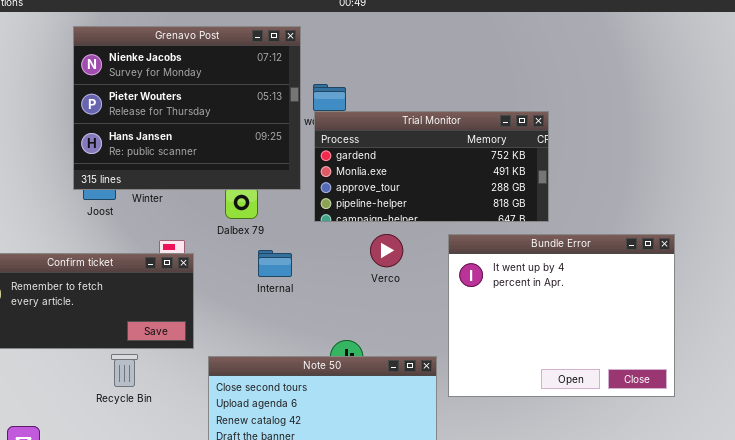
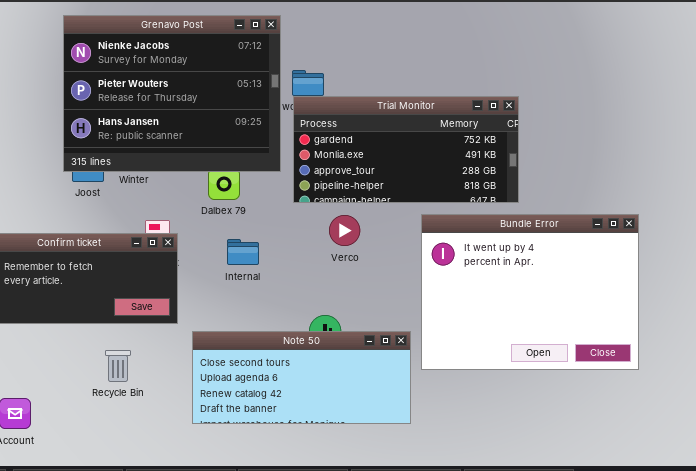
Verco: [370,234,403,267] -> [329,215,360,246], moved
Internal: [258,250,292,277] -> [227,239,259,265], moved
Recycle Bin: [111,354,138,387] -> [105,350,131,382], moved

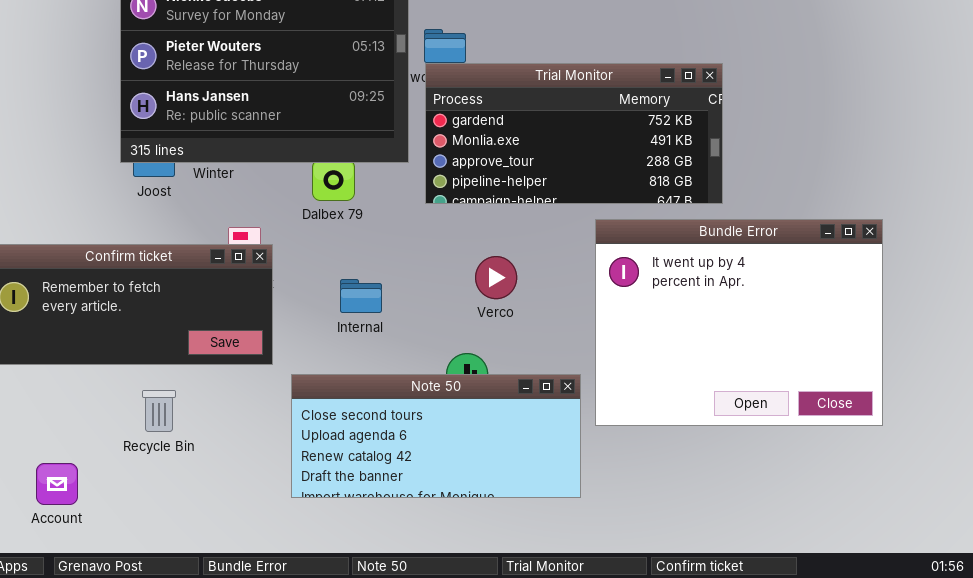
Verco: [329,215,360,246] -> [475,256,517,299], moved
Internal: [227,239,259,265] -> [340,279,382,313], moved
Recycle Bin: [105,350,131,382] -> [142,390,176,432], moved

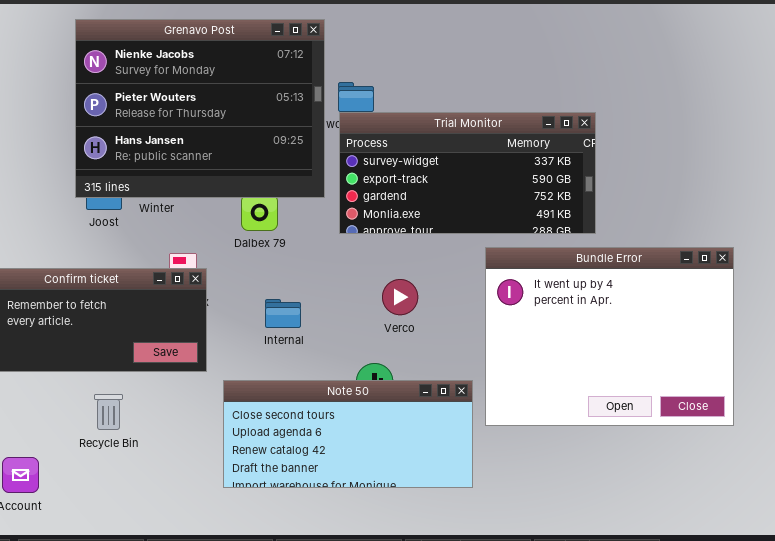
Trial Monitor: [425,63,723,204] -> [339,112,596,234], scrolled up 2 rows

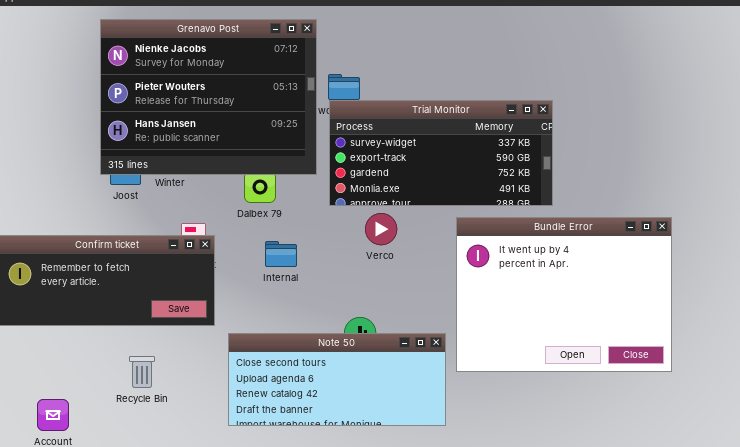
Verco: [382,279,418,315] -> [365,213,397,245], moved
Internal: [265,299,301,328] -> [265,241,297,267], moved
Recycle Bin: [94,394,123,430] -> [129,356,155,388], moved

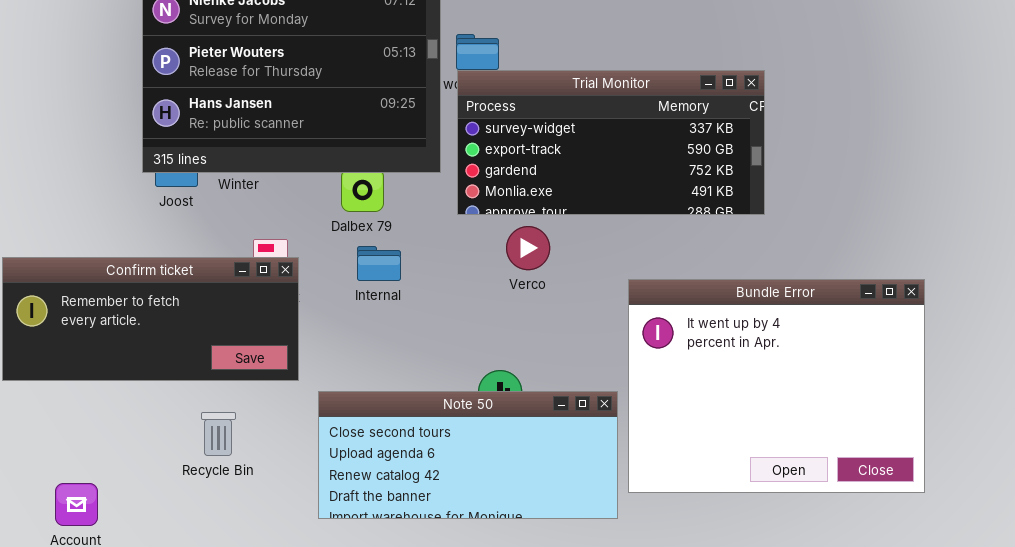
Bundle Error: [456,217,672,372] -> [628,279,925,493], moved
Internal: [265,241,297,267] -> [357,246,401,281], moved
Recycle Bin: [129,356,155,388] -> [201,412,236,456], moved

